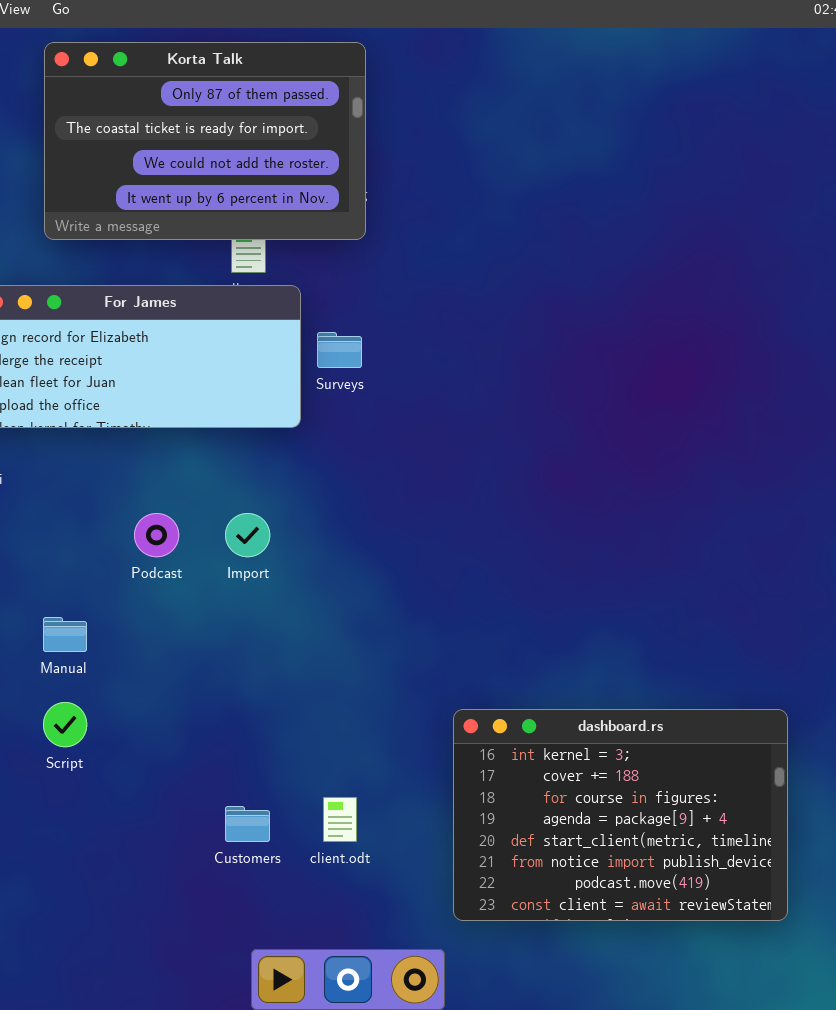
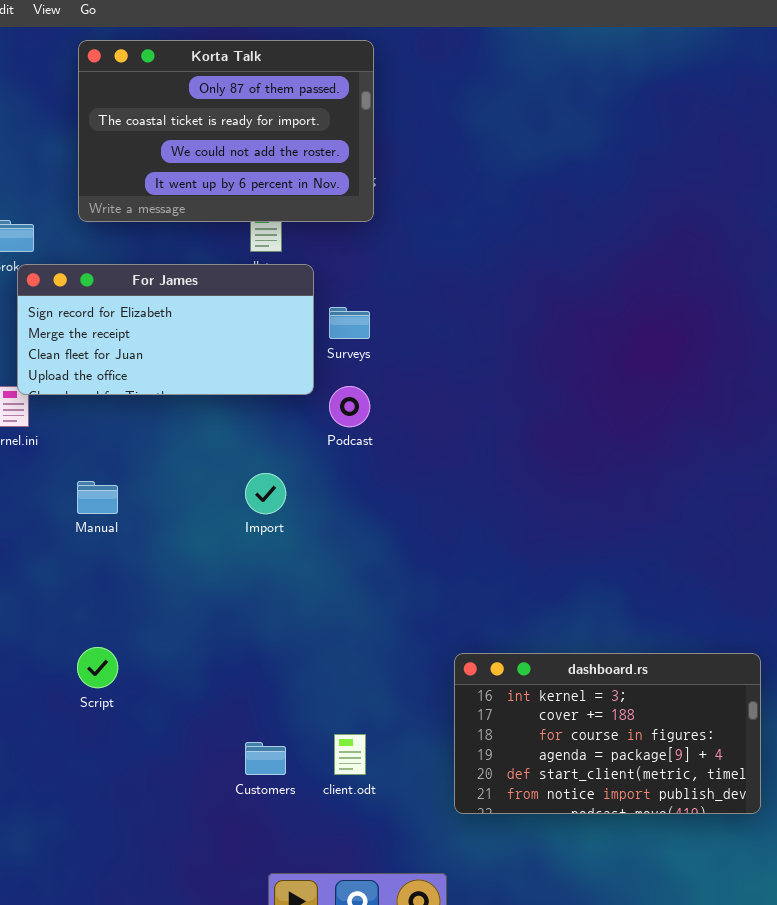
Podcast: [134,513,179,557] -> [329,386,370,427], moved
Manual: [43,617,87,652] -> [77,481,118,514], moved
dashboard.rs: [453,709,788,921] -> [454,653,761,814], resized

